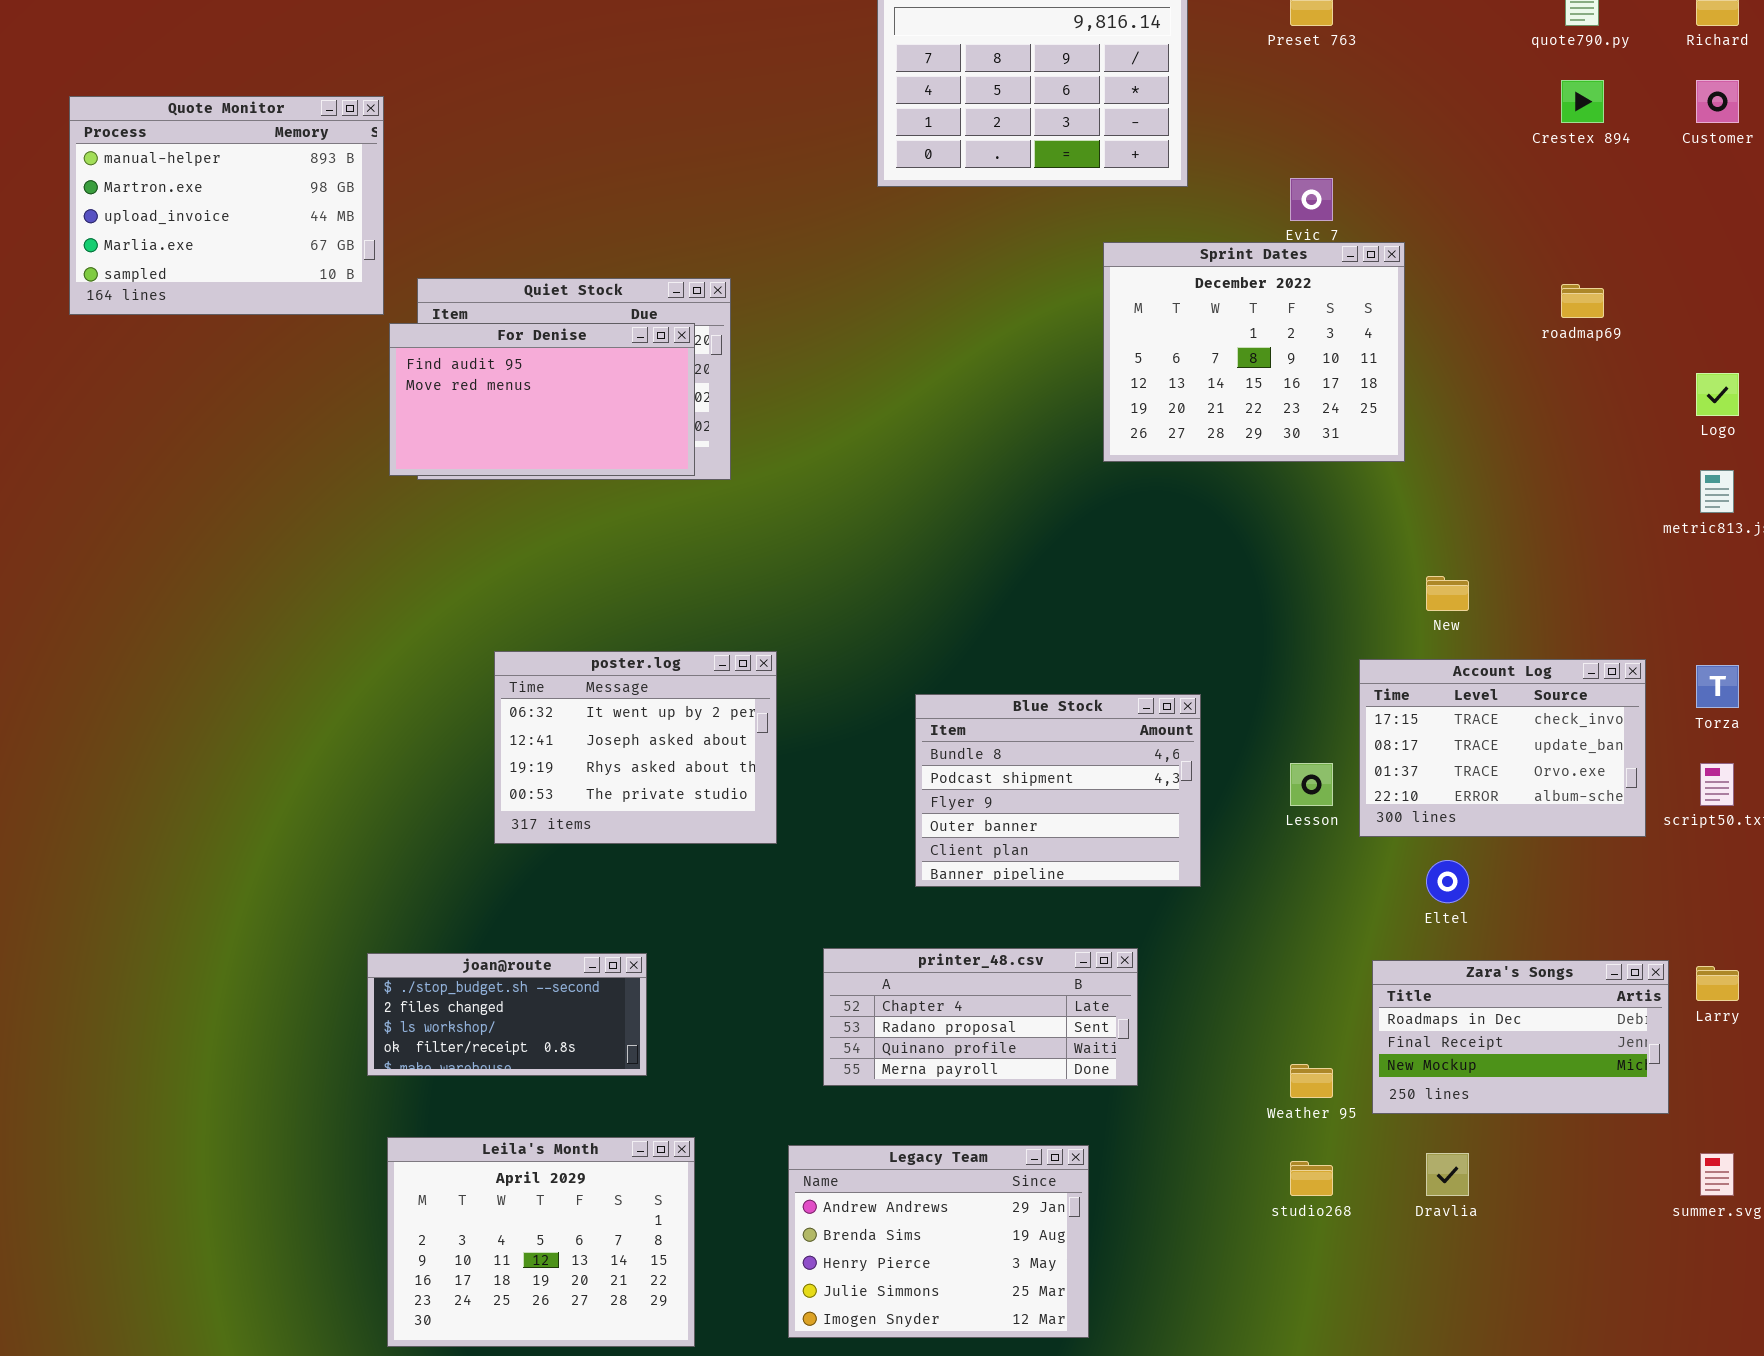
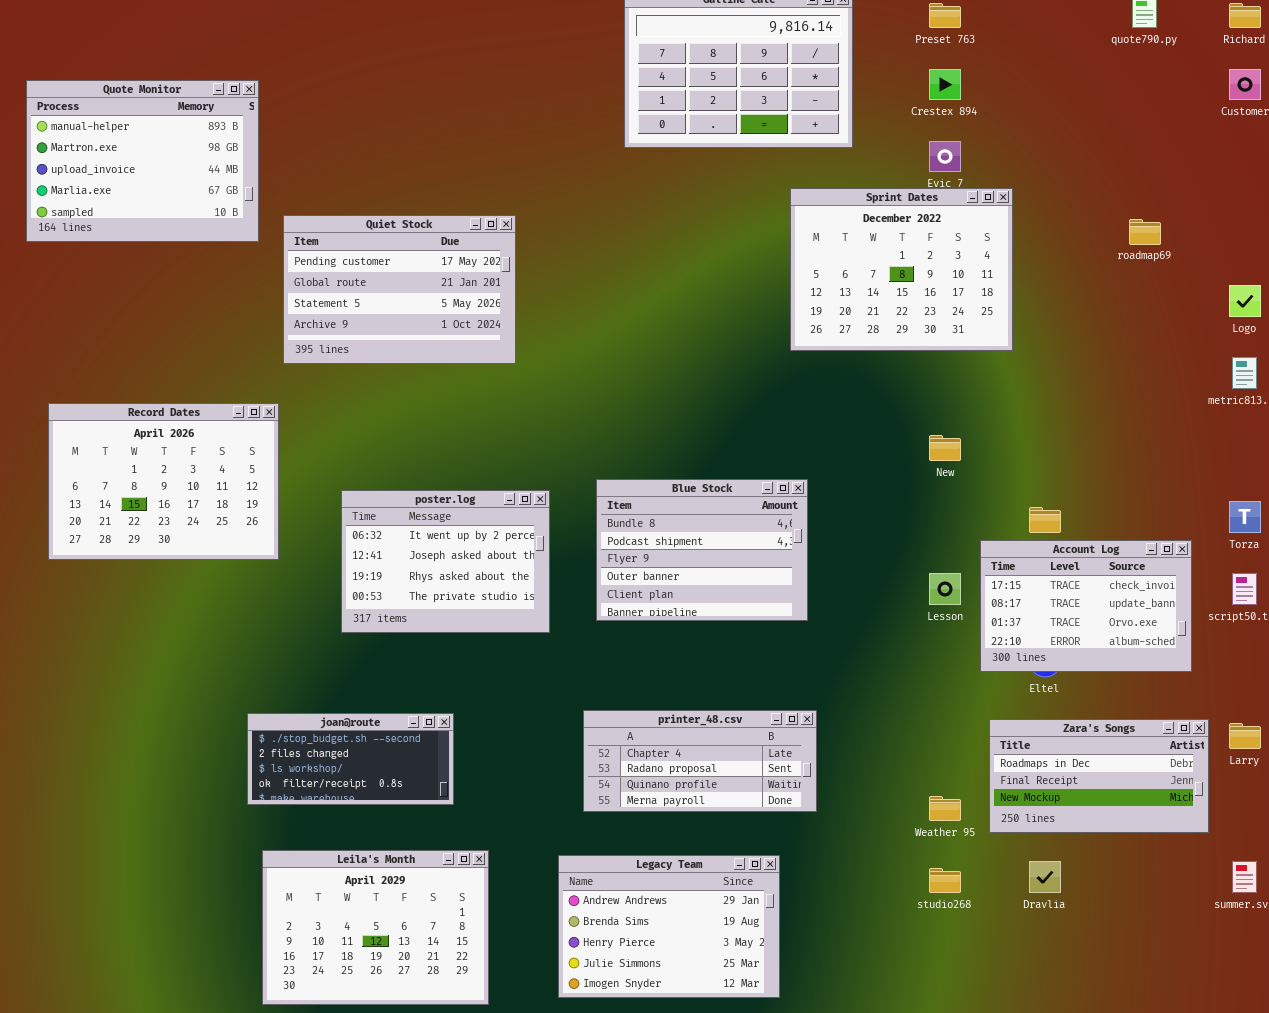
Crestex 894: [1561,80,1604,123] -> [929,69,961,100], moved
For Denise: [389,323,695,476] -> none, closed
Record Dates: none -> [48,403,279,560], opened
New: [1426,576,1469,611] -> [929,435,961,461], moved
Account Log: [1359,659,1646,837] -> [980,540,1192,672], moved
Blue Stock: [915,694,1201,887] -> [596,479,808,621], moved

